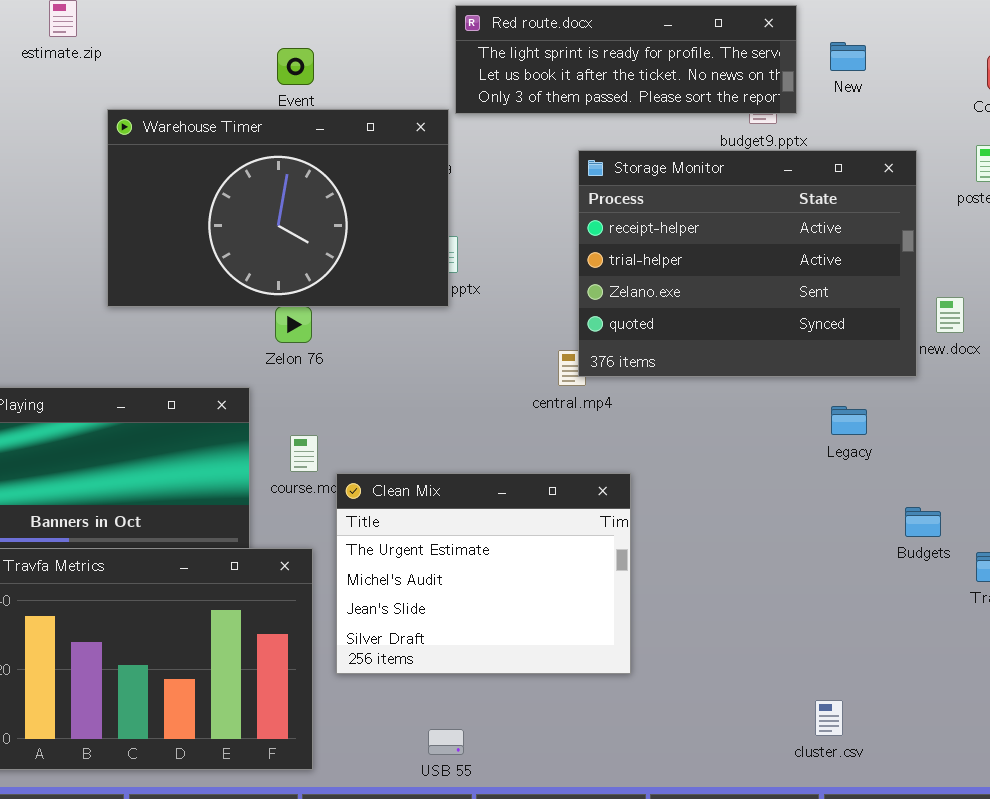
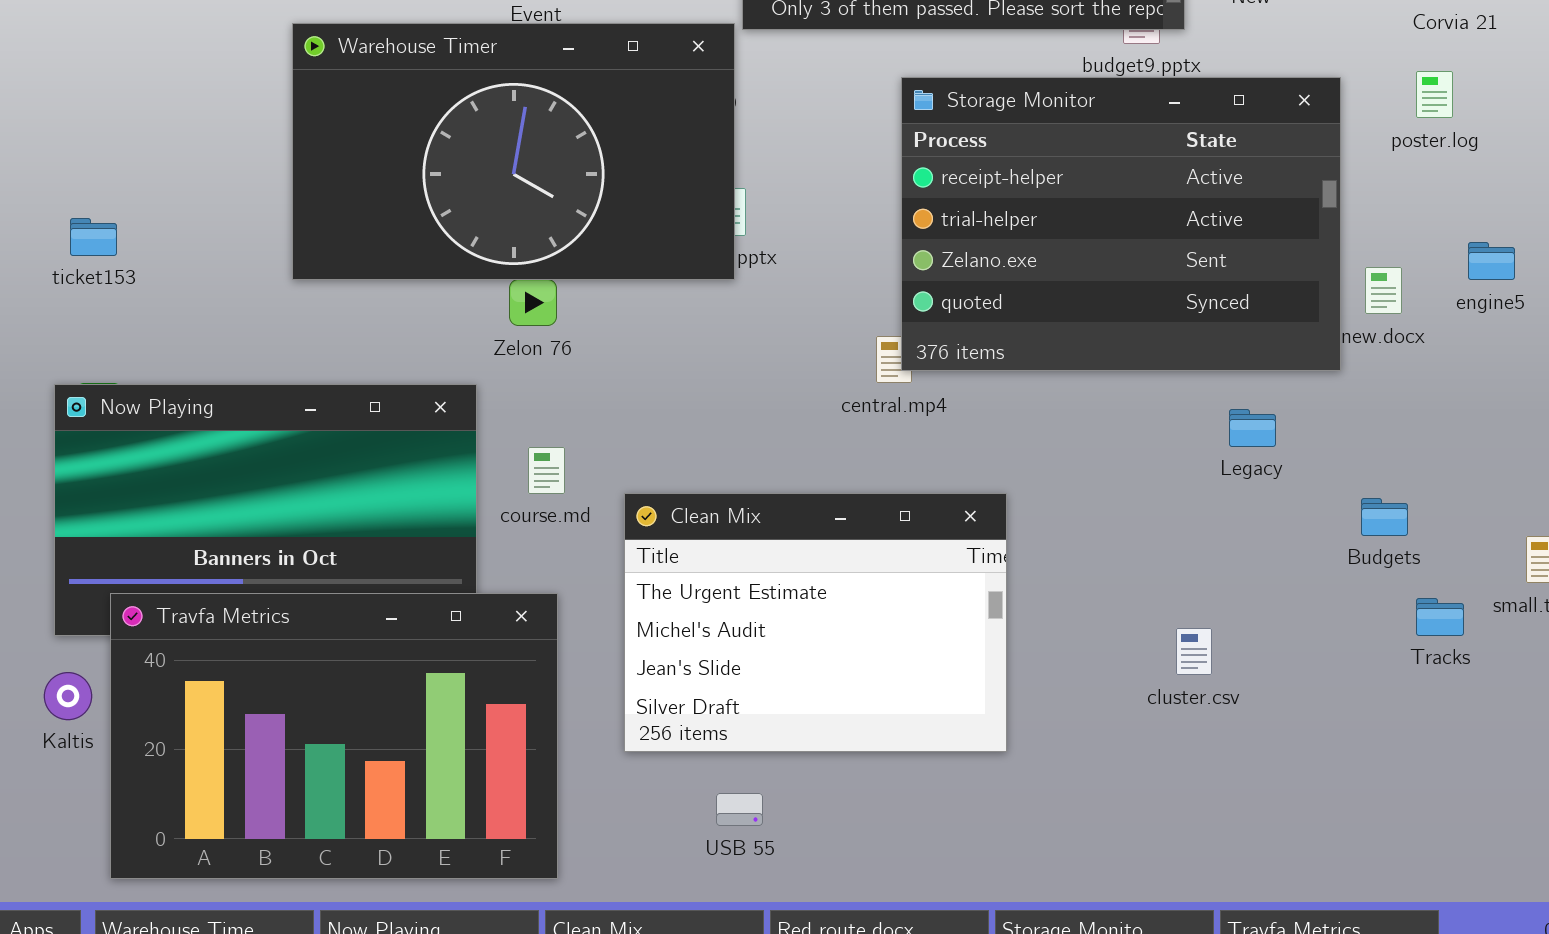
Clean Mix: [336,473,631,674] -> [624,493,1007,752], moved
Budgets: [905,507,941,537] -> [1361,498,1408,536], moved
cluster.csv: [815,700,843,736] -> [1176,628,1212,675], moved
USB 55: [428,729,464,755] -> [716,793,763,826], moved

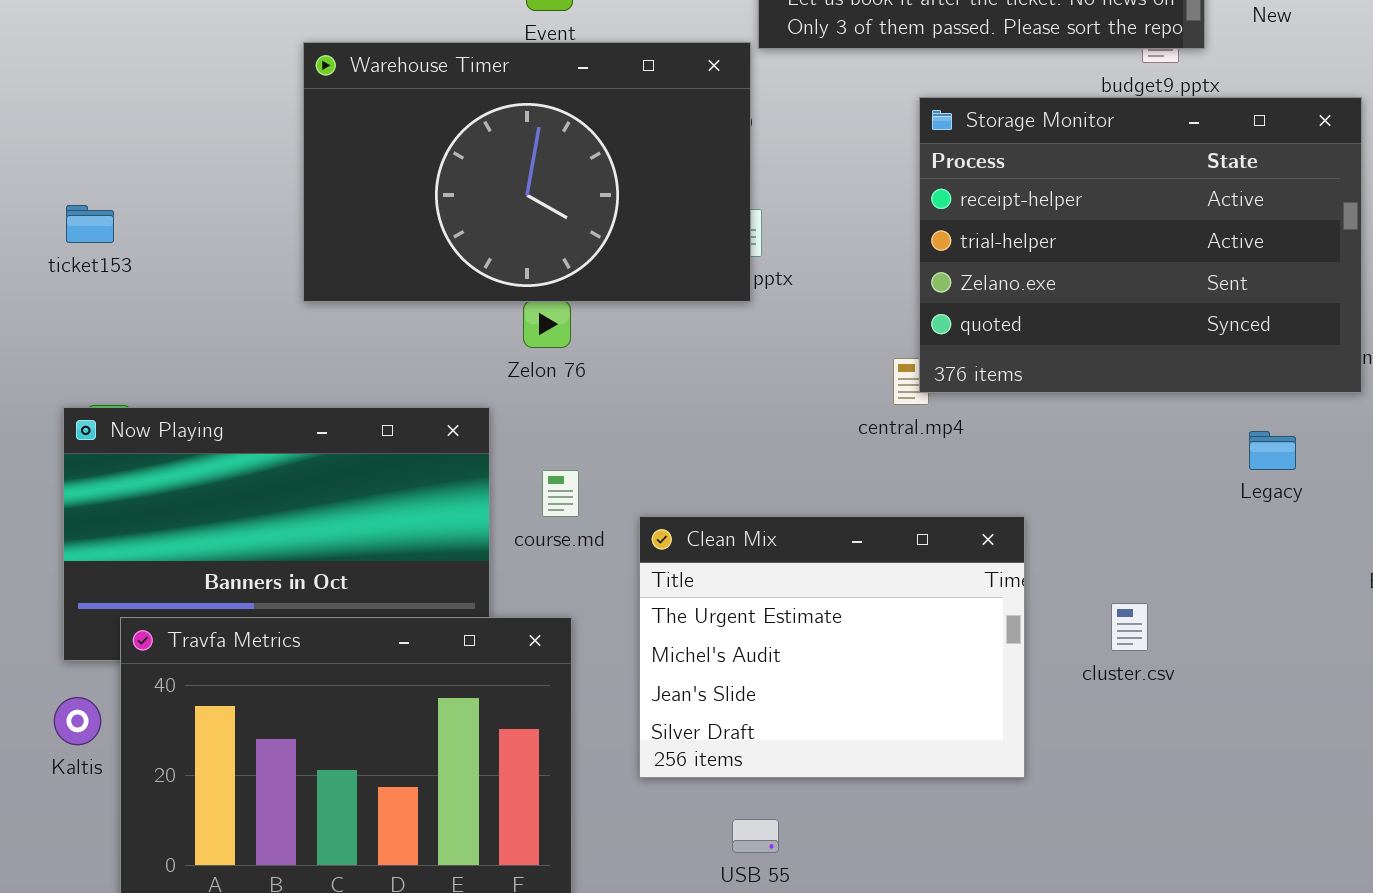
ticket153: [70,218,117,256] -> [66,205,114,243], moved
cluster.csv: [1176,628,1212,675] -> [1111,603,1148,651], moved

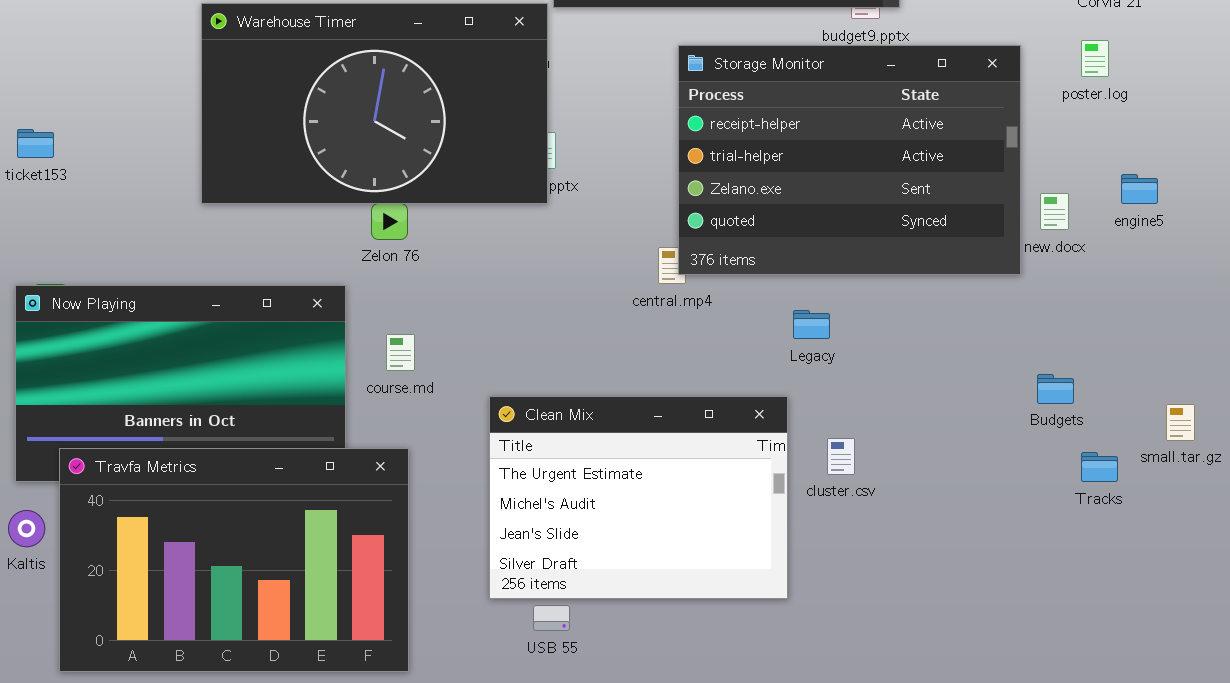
Legacy: [1249,431,1296,470] -> [793,310,830,339], moved
Clean Mix: [639,516,1025,778] -> [489,396,788,599], moved

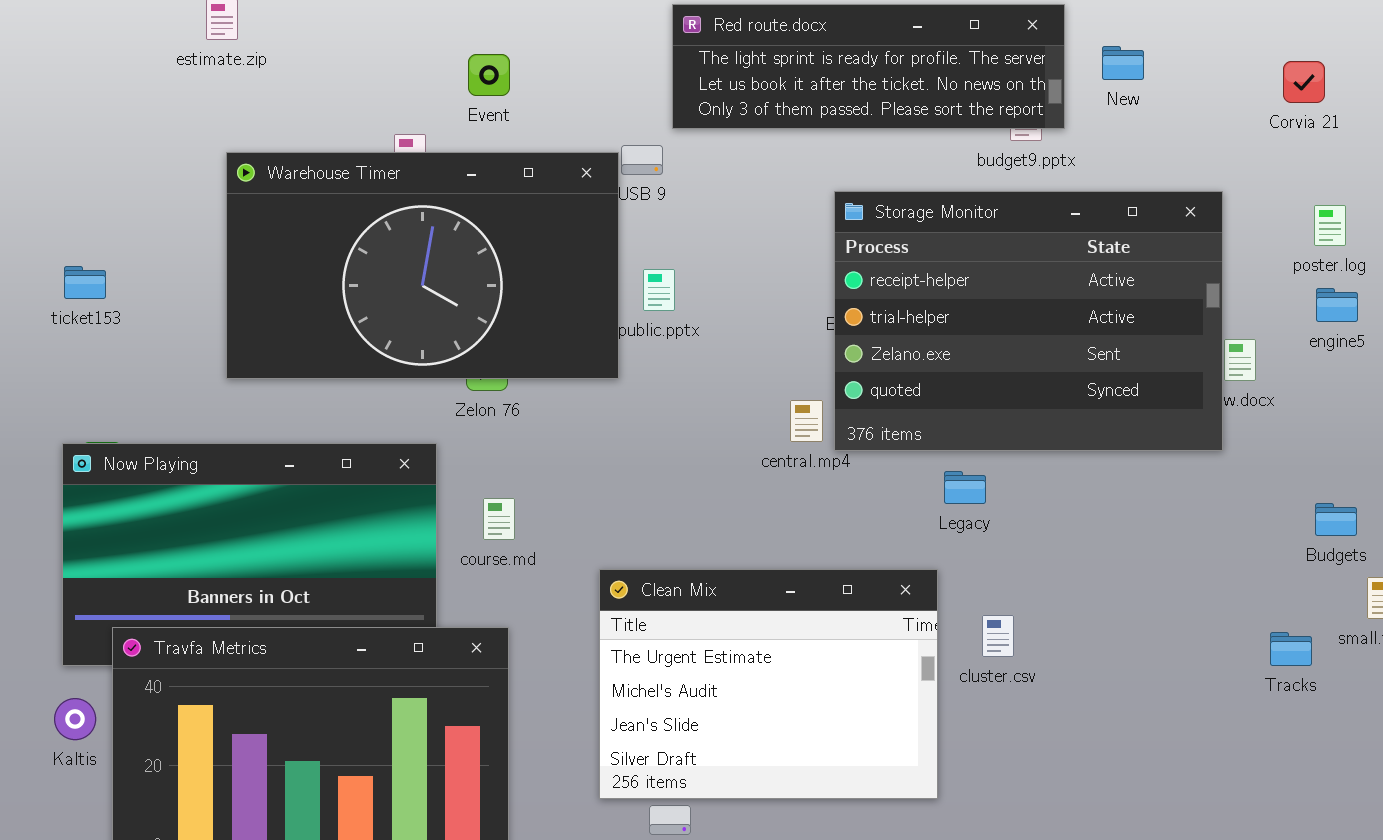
Warehouse Timer: [201,3,548,204] -> [226,152,619,379], moved
poster.log: [1081,40,1109,77] -> [1314,205,1346,246], moved
Storage Monitor: [678,45,1021,275] -> [834,191,1223,451], moved
engine5: [1121,174,1158,204] -> [1316,288,1358,322], moved
Budgets: [1037,374,1074,404] -> [1315,503,1357,536], moved

